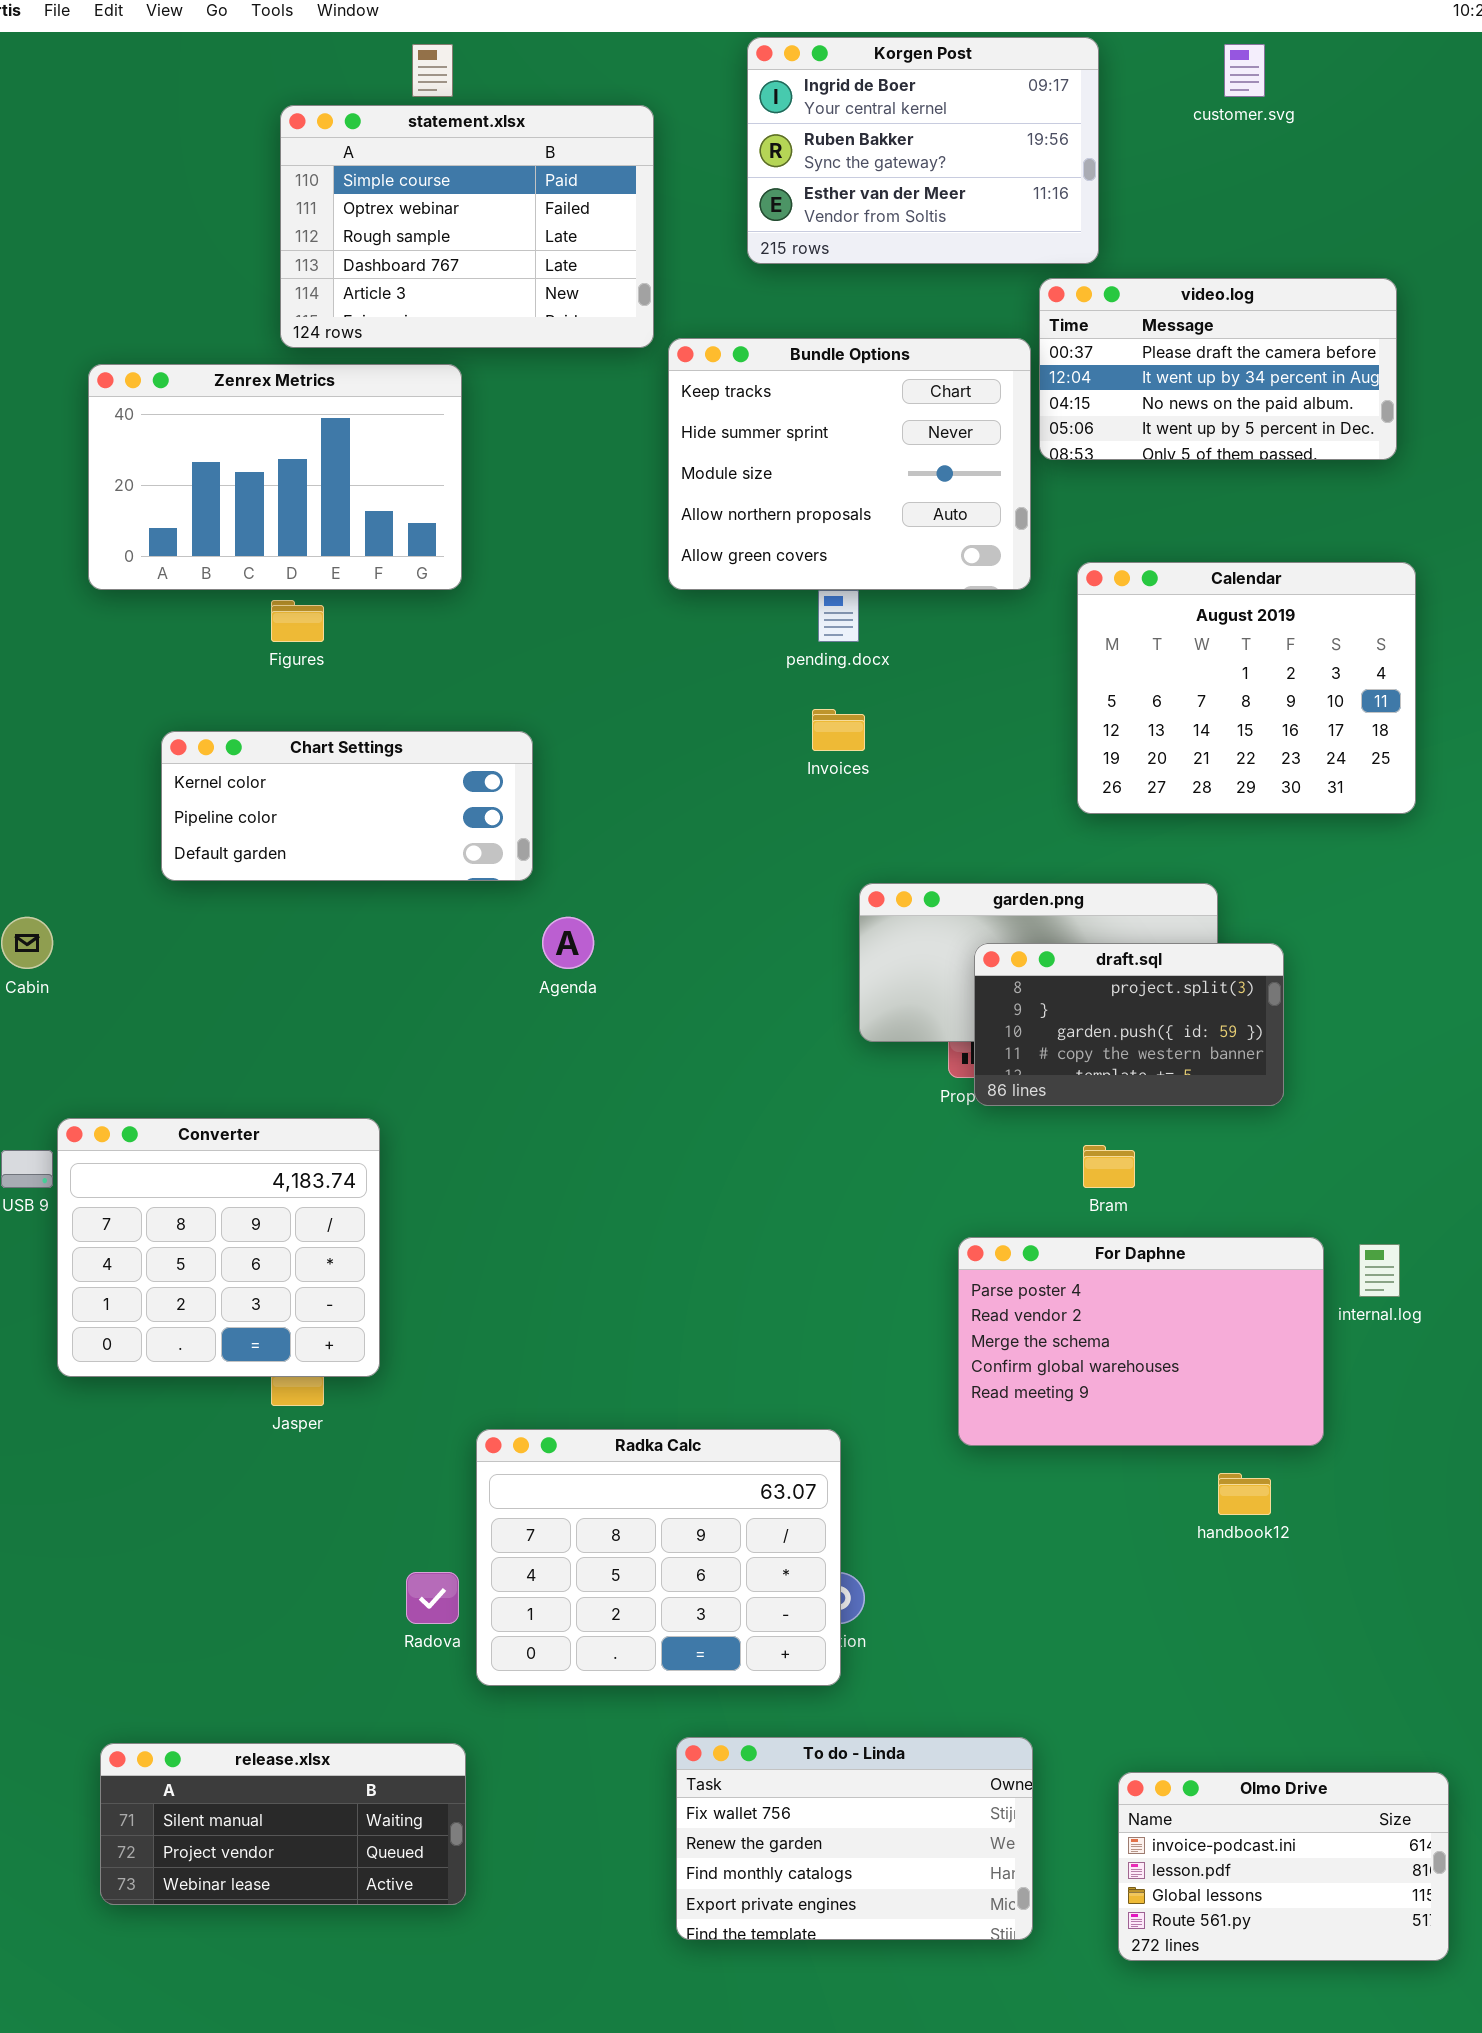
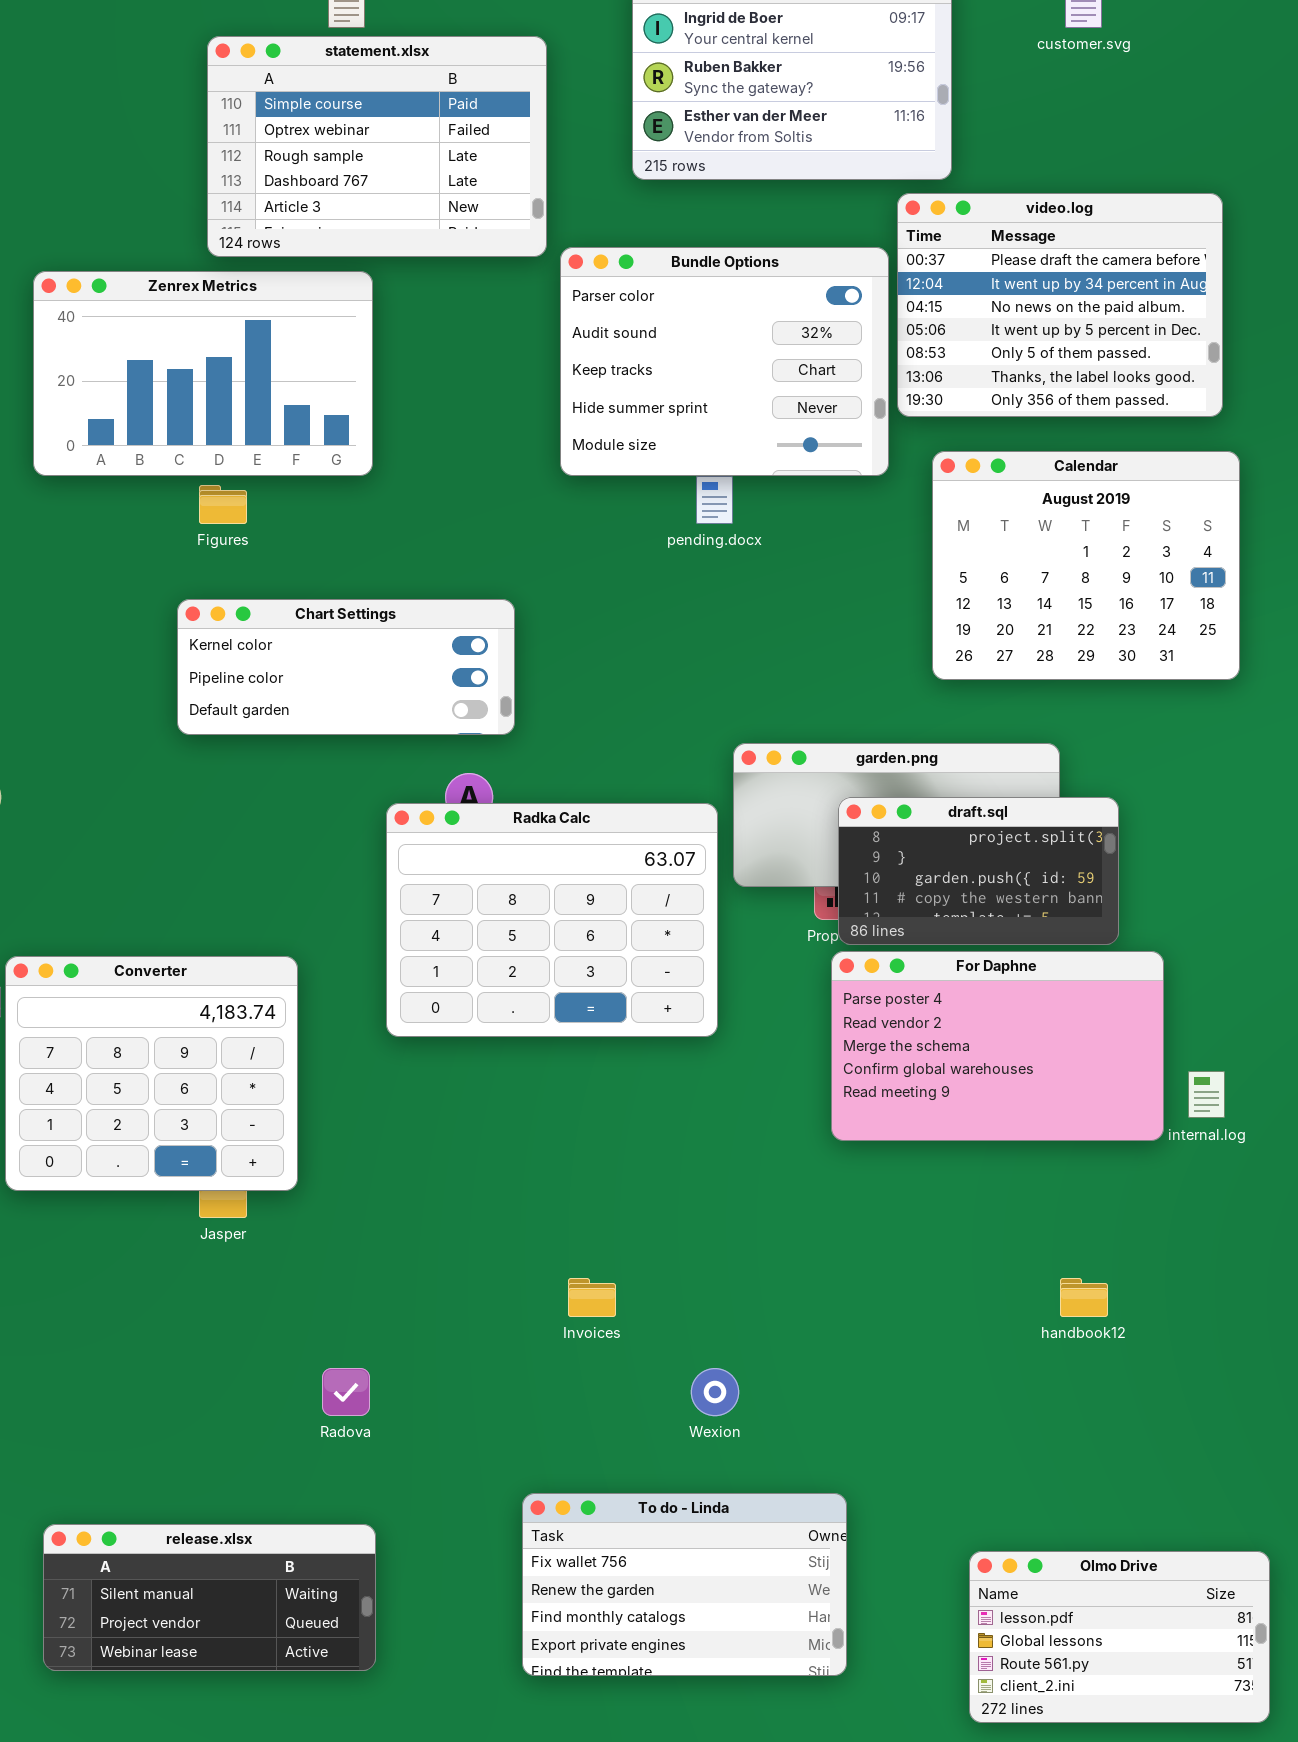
video.log: [1039,278,1397,460] -> [897,193,1223,417], resized
Bundle Options: [668,338,1031,590] -> [560,247,889,476], scrolled up 2 rows
Invoices: [812,709,865,751] -> [568,1278,616,1317], moved
Chart Settings: [161,731,533,881] -> [177,599,515,735], moved
For Daphne: [958,1237,1324,1446] -> [831,951,1164,1141], moved
Radka Calc: [476,1429,841,1686] -> [386,803,718,1037], moved
To do - Linda: [676,1737,1033,1940] -> [522,1493,847,1676], moved
Olmo Drive: [1118,1772,1449,1961] -> [969,1551,1270,1723], scrolled down 1 row

